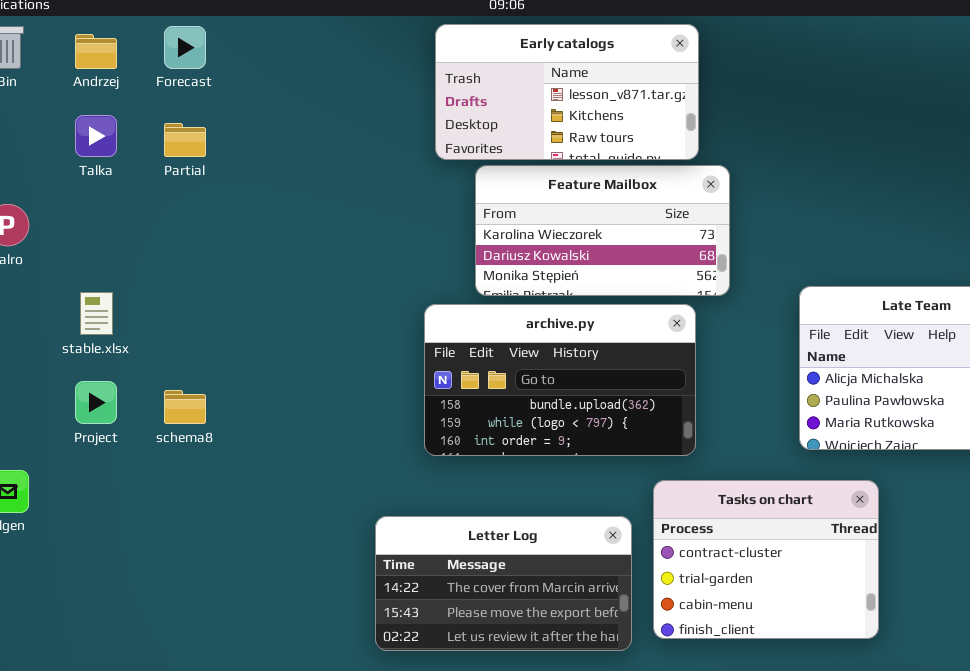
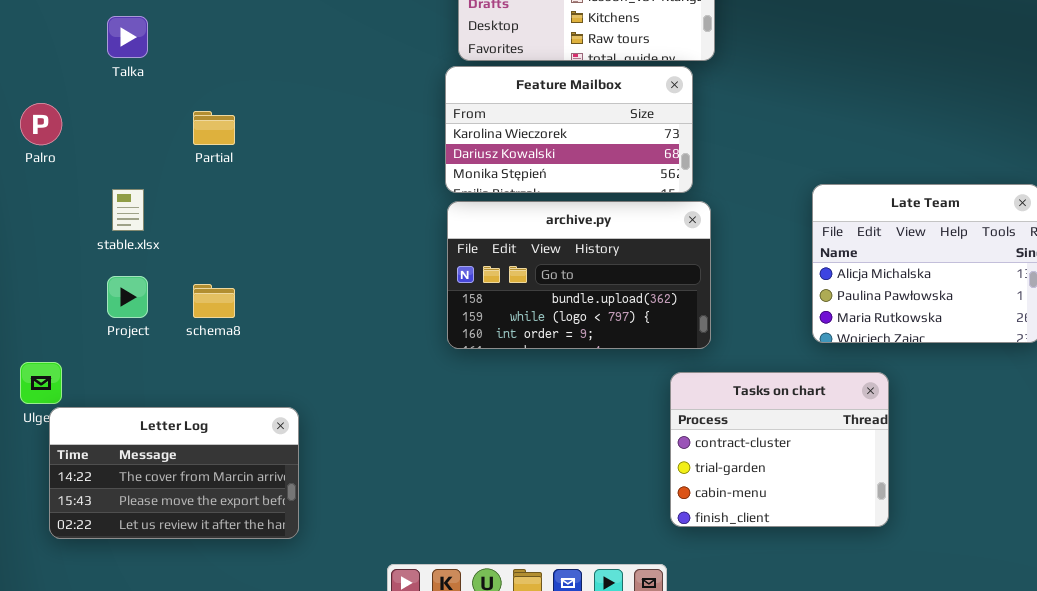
Partial: [164,123,206,157] -> [193,111,235,145], moved
Feature Mailbox: [475,165,730,296] -> [445,66,693,193], moved
Letter Log: [375,516,632,651] -> [49,407,299,539], moved

